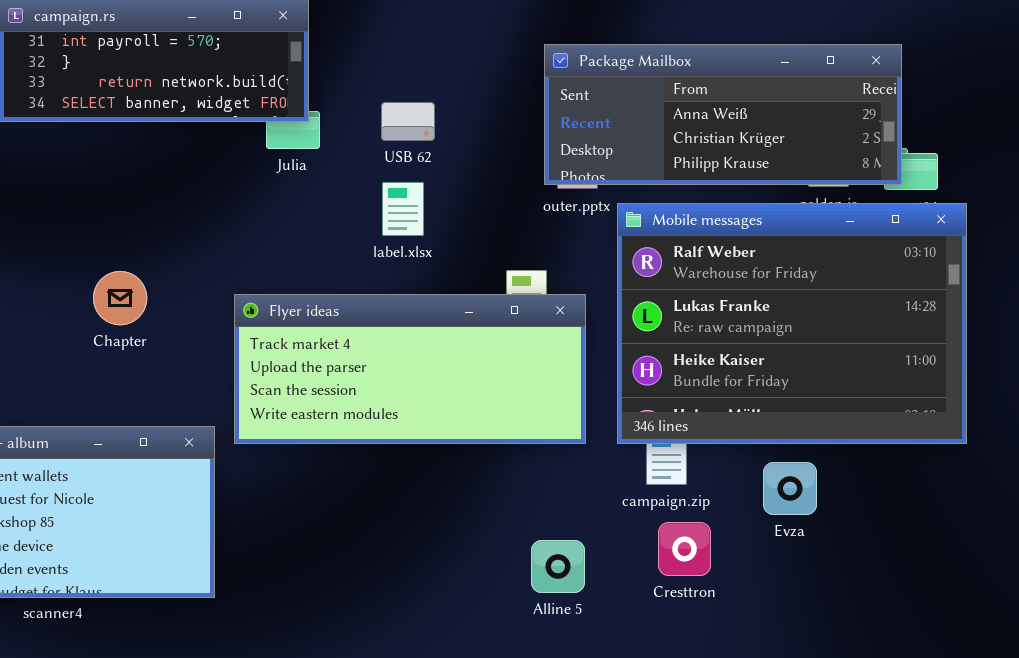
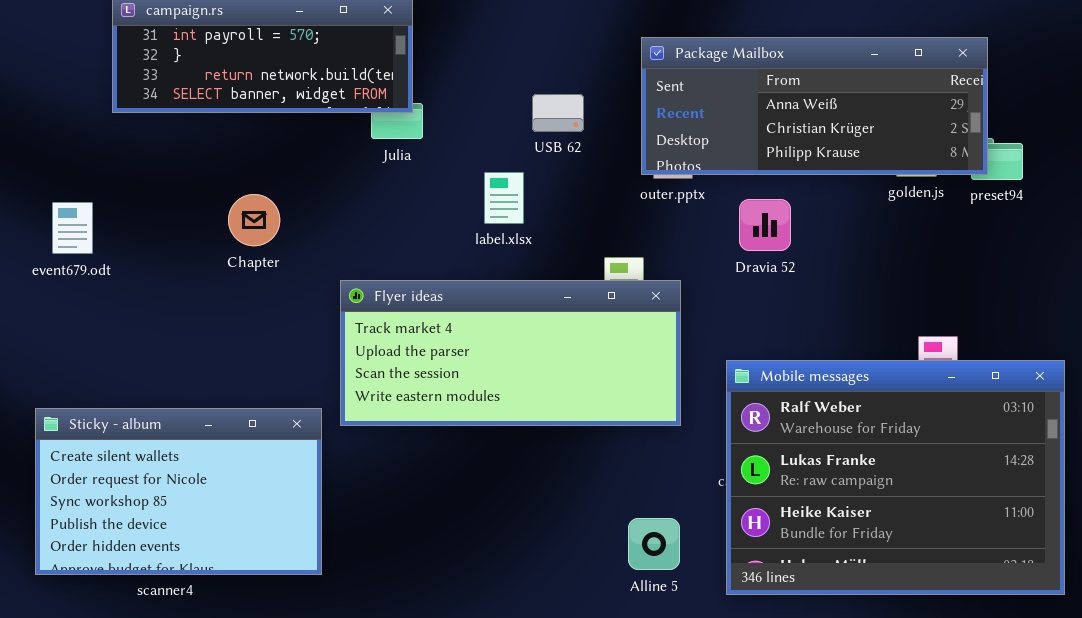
USB 62: [381,102,435,141] -> [532,94,584,132], moved
Mobile messages: [617,203,967,444] -> [726,360,1065,595], moved
Chapter: [93,271,147,325] -> [228,194,280,246], moved

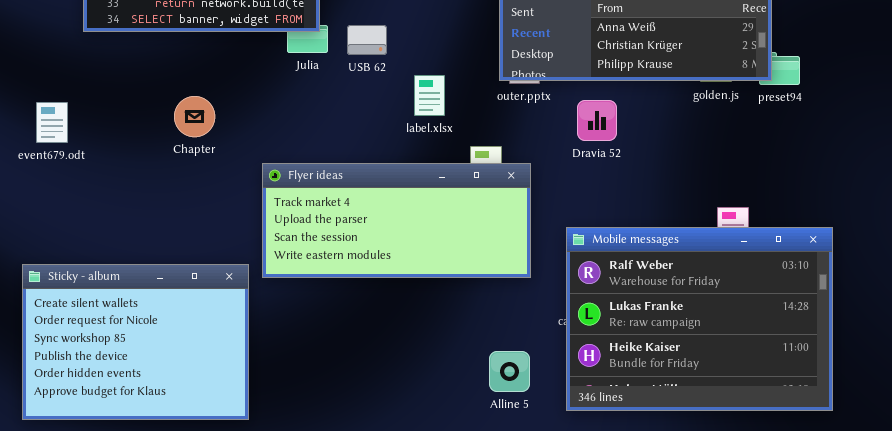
USB 62: [532,94,584,132] -> [347,25,387,55], moved
label.xlsx: [484,172,524,224] -> [414,75,445,116], moved
Sticky - album: [35,408,322,575] -> [22,264,249,420], resized

